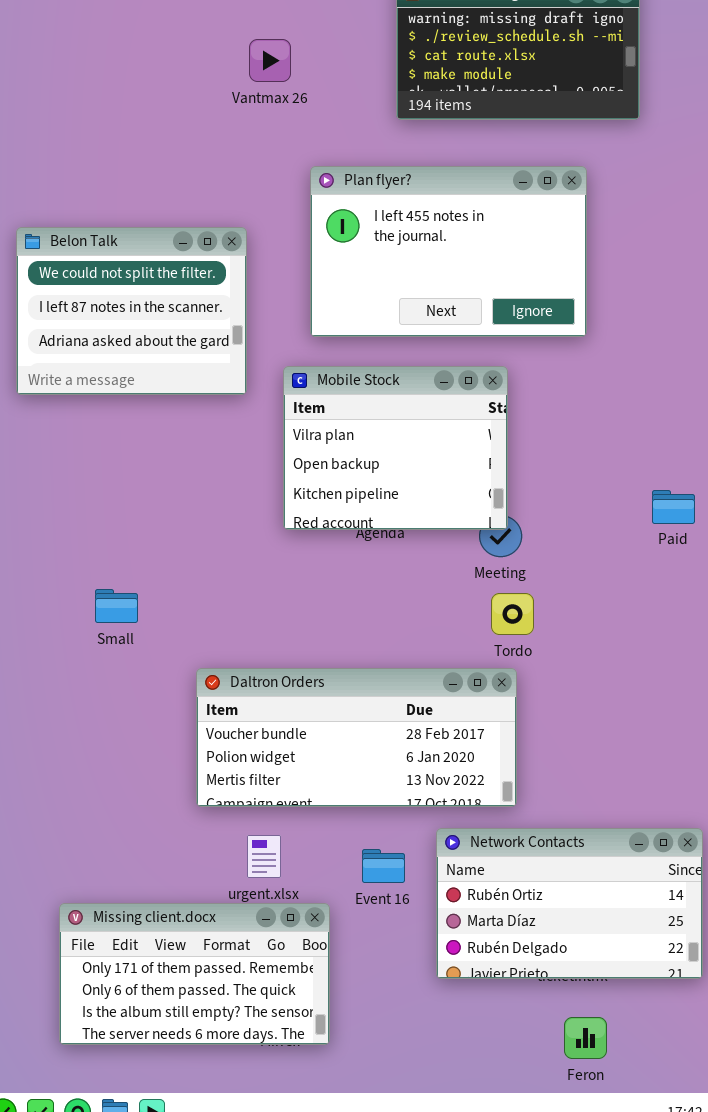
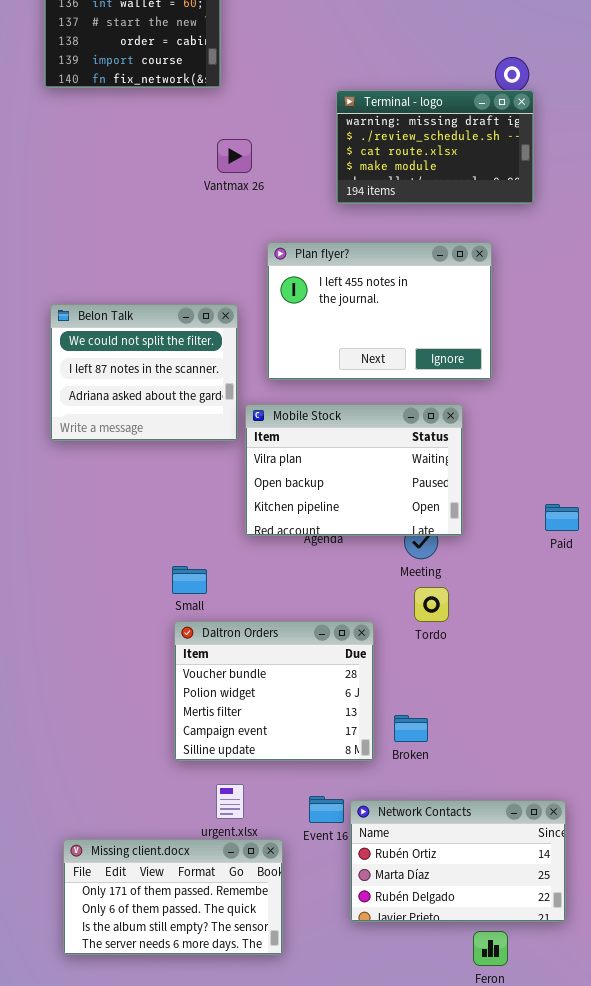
Belon Talk: [16,227,247,395] -> [50,304,238,441], moved
Mobile Stock: [283,366,508,530] -> [245,404,463,536], resized
Small: [95,589,138,623] -> [172,566,207,594], moved
Daltron Orders: [196,668,517,807] -> [174,621,374,761], resized
Network Contacts: [436,828,703,979] -> [350,800,566,922], moved

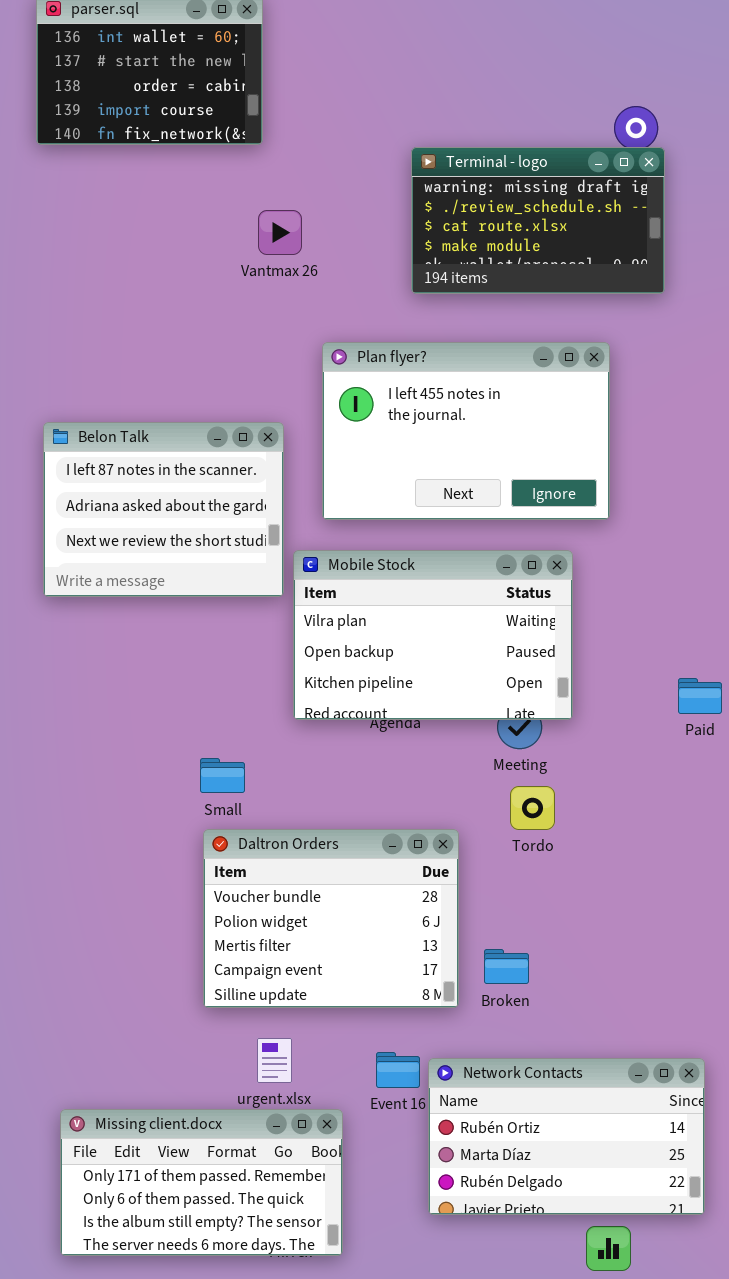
Belon Talk: [50,304,238,441] -> [43,422,284,597], scrolled down 1 row

